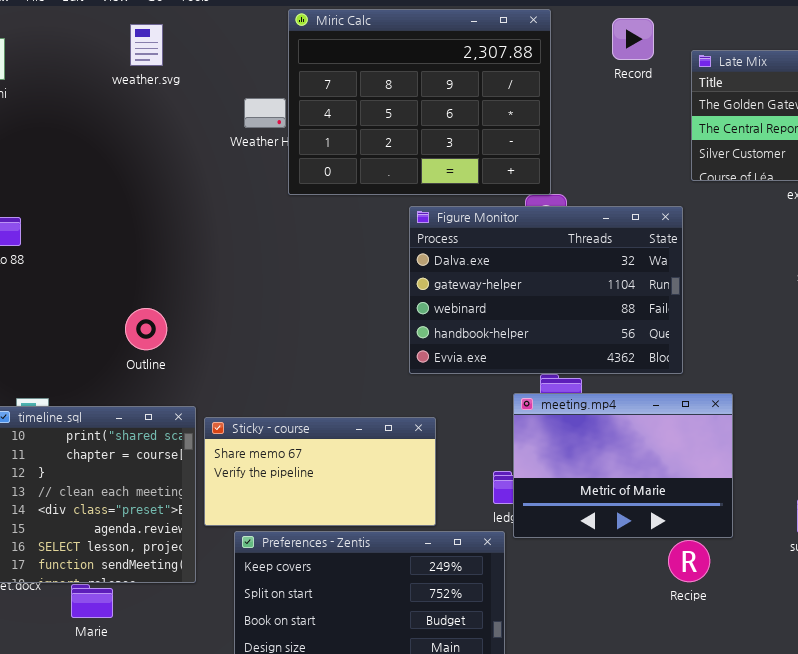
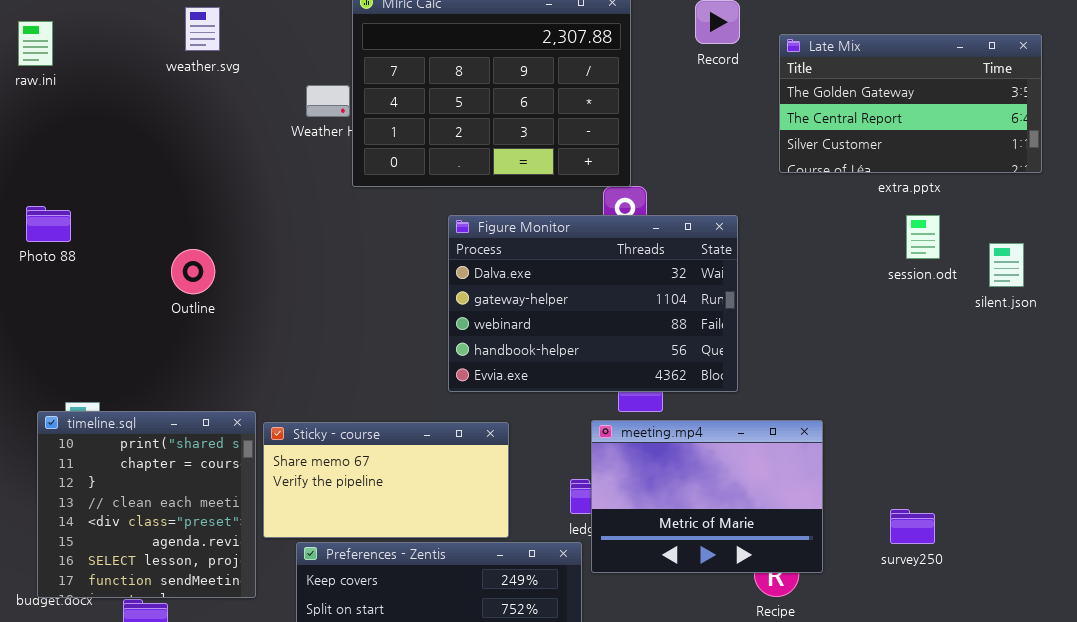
Figure Monitor: [409,206,683,374] -> [448,215,738,392], moved
Outline: [125,308,167,350] -> [171,249,215,294], moved
meeting.mp4: [513,393,733,538] -> [591,420,823,573], moved

